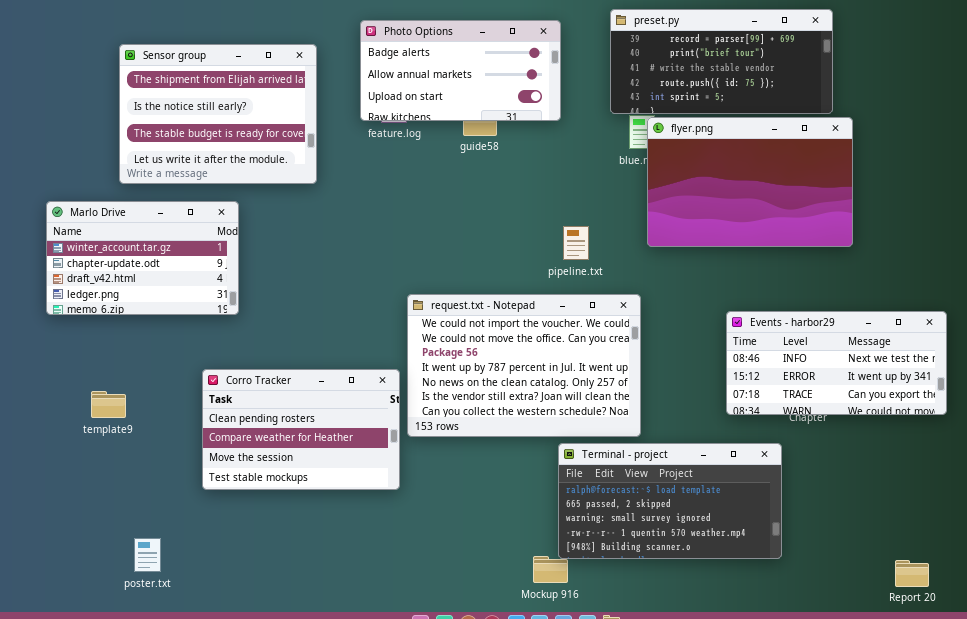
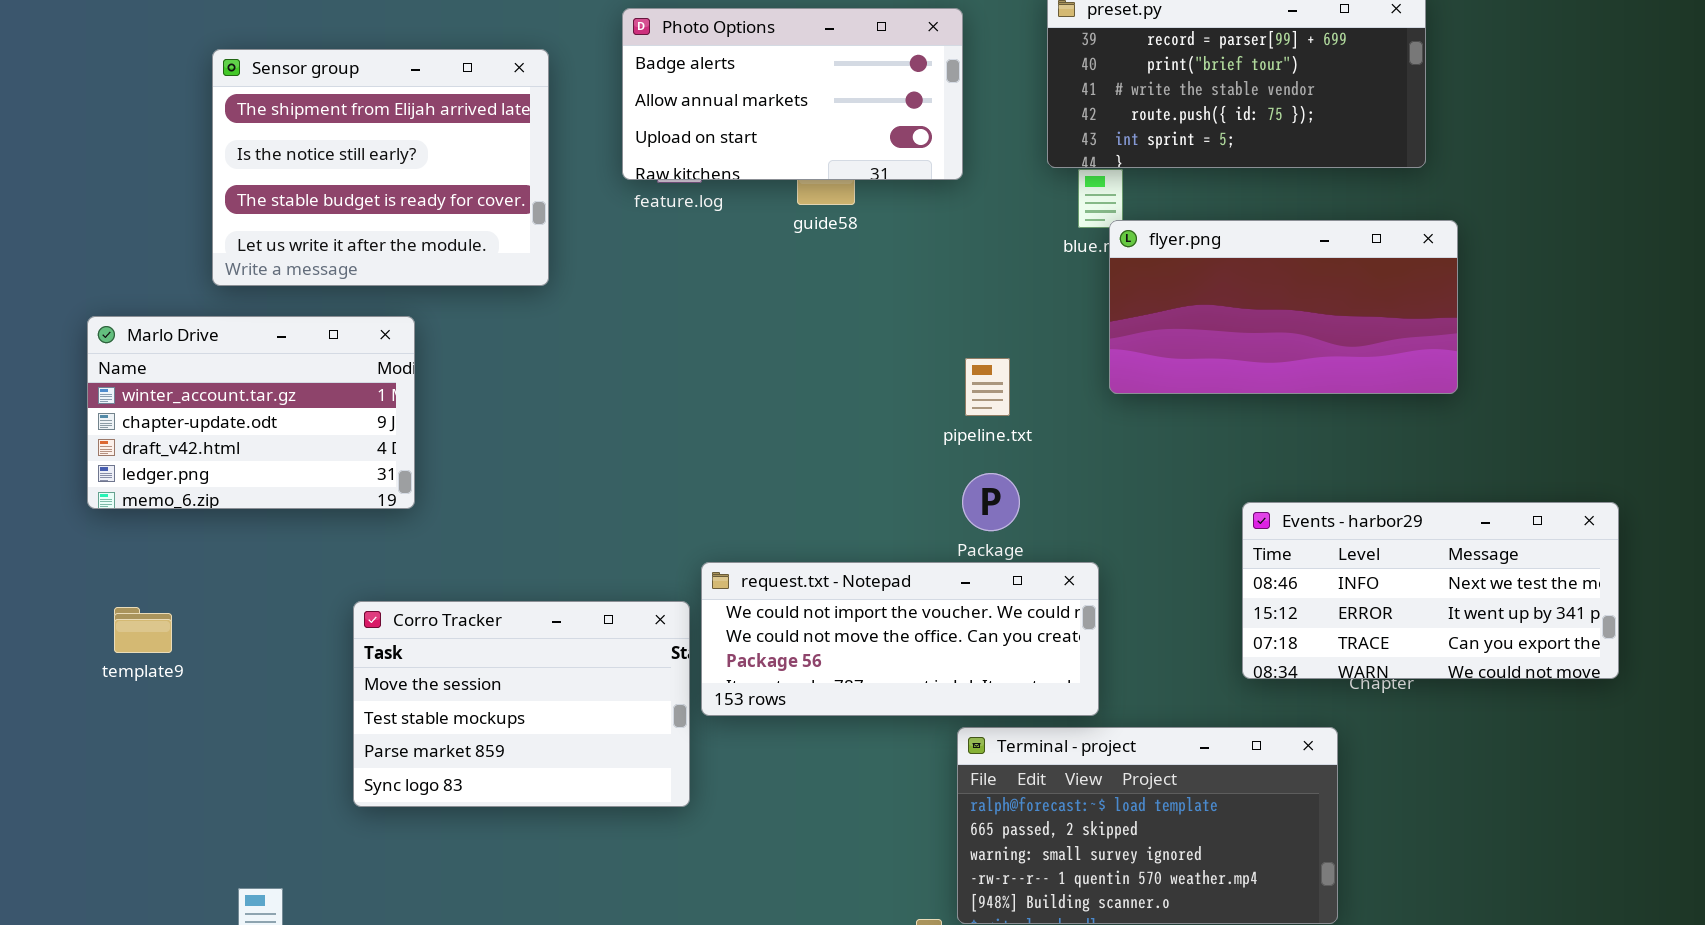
flyer.png: [647,117,853,247] -> [1109,220,1458,394], resized
request.txt - Notepad: [407,294,641,437] -> [701,562,1099,716], resized
Corro Tracker: [202,369,400,490] -> [353,601,690,807], scrolled down 2 rows
template9: [91,391,126,418] -> [114,607,172,653], moved

